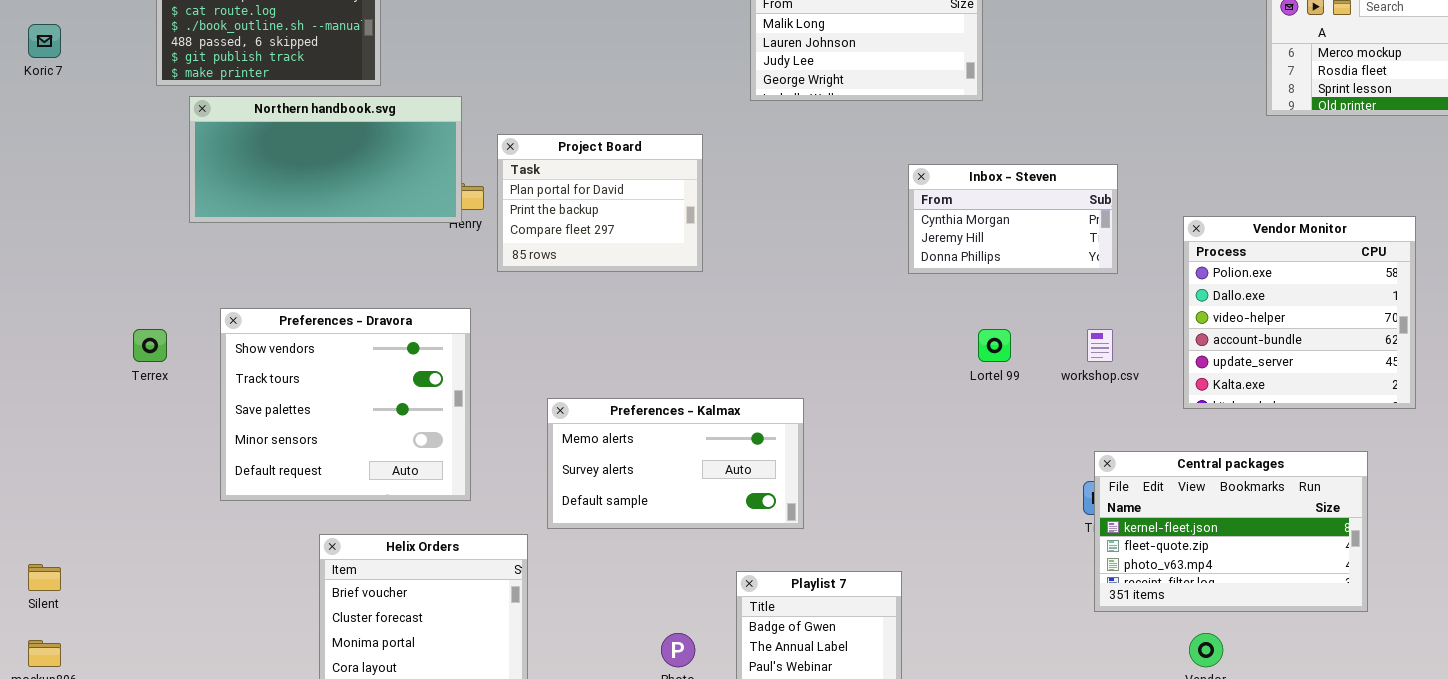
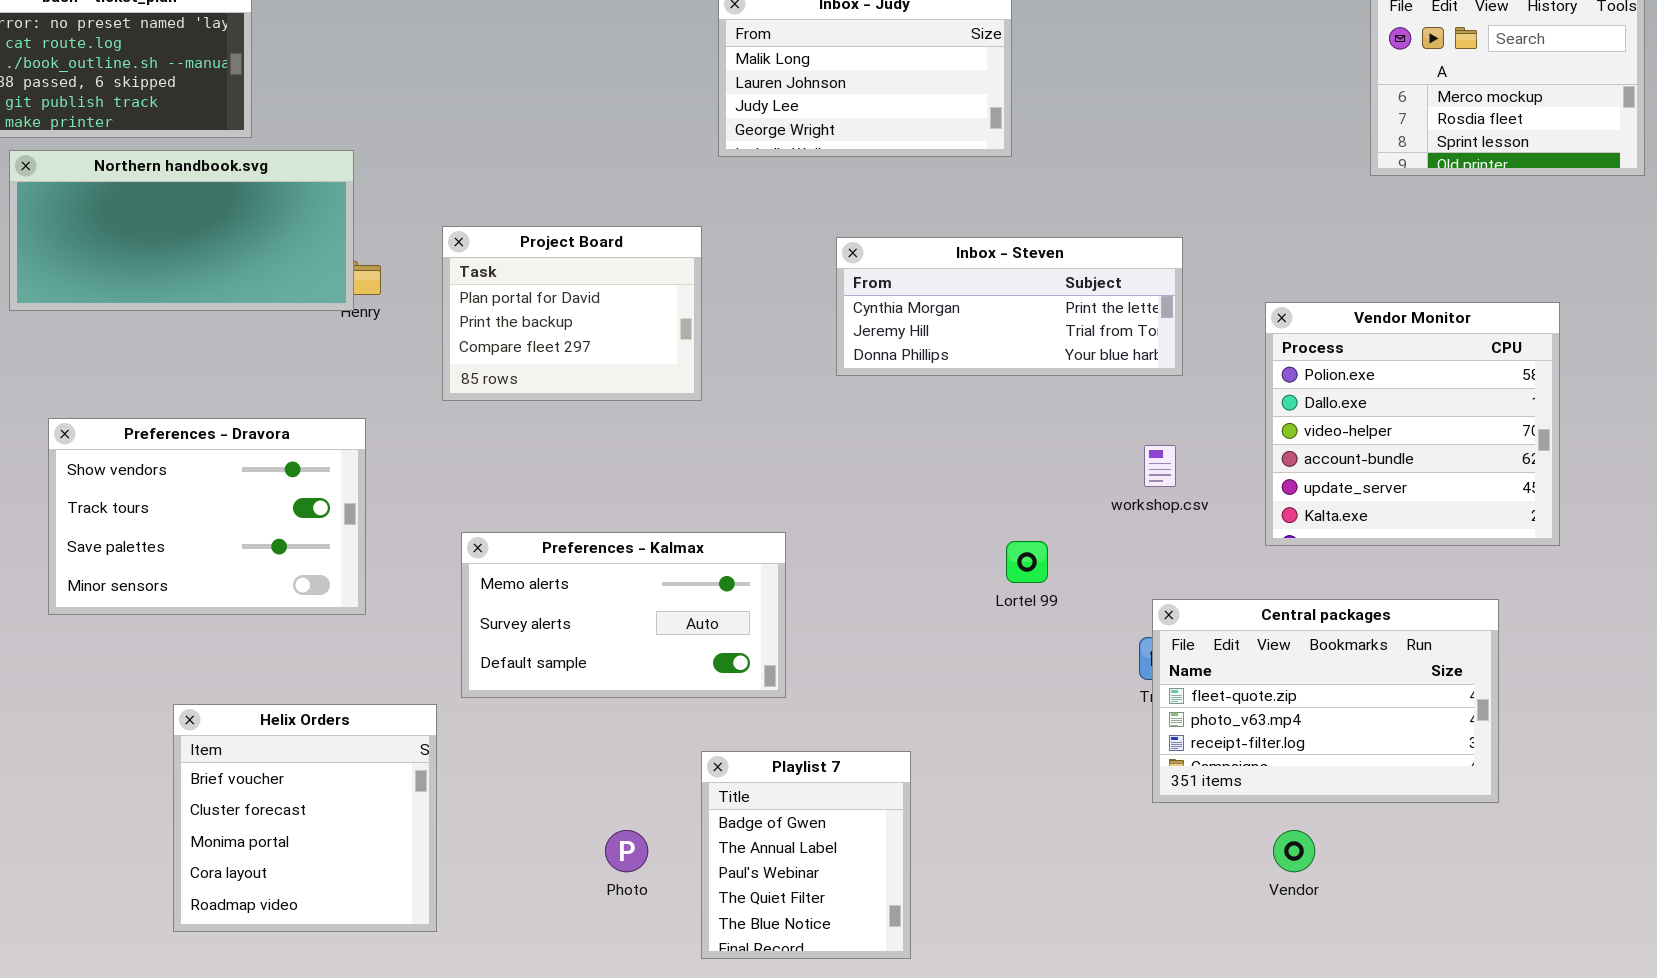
Project Board: [497,134,703,272] -> [442,226,702,401], moved
Inbox - Steven: [908,164,1118,274] -> [836,237,1183,376], resized
Preferences - Dravora: [220,308,471,501] -> [48,418,366,615], resized
Lortel 99: [978,329,1011,362] -> [1006,541,1048,583], moved
Central packages: [1094,451,1368,612] -> [1152,599,1499,803], scrolled down 1 row

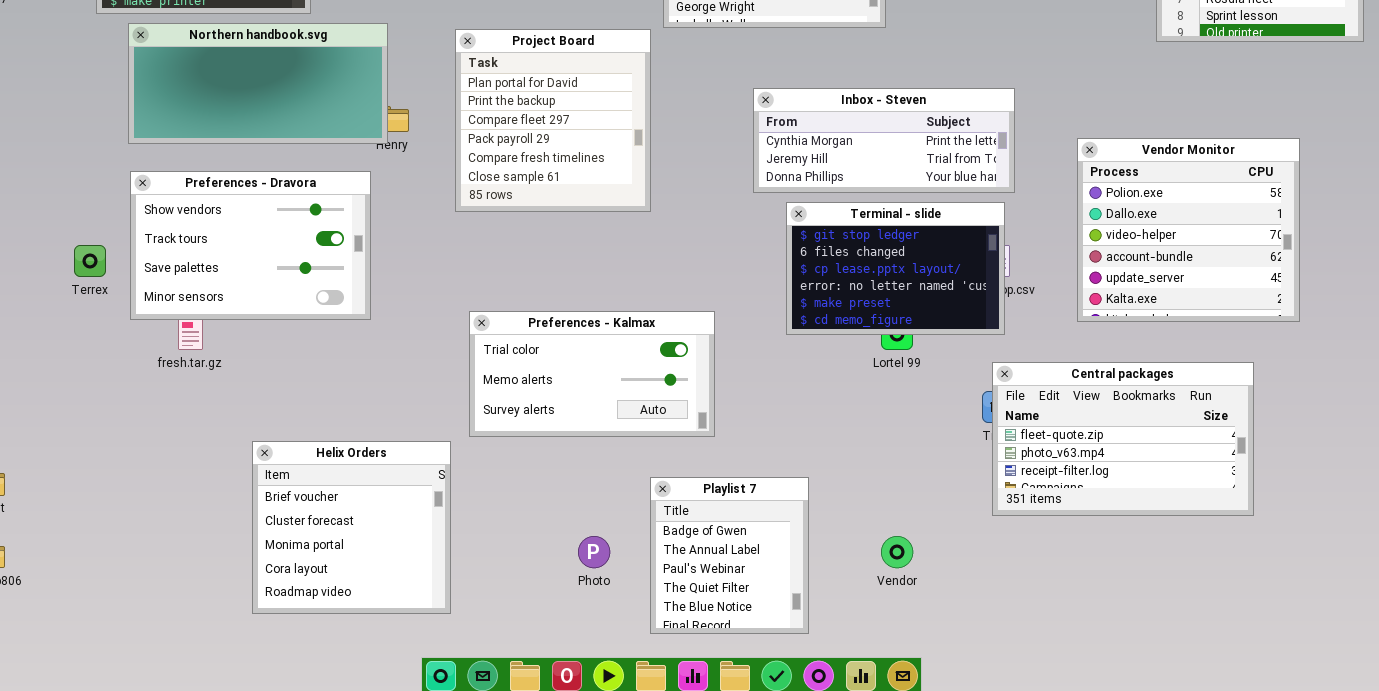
Project Board: [442,226,702,401] -> [455,29,651,212], resized
Terminal - slide: none -> [786,202,1005,335], opened
Preferences - Dravora: [48,418,366,615] -> [130,171,371,320], moved
Preferences - Kalmax: [461,532,786,698] -> [469,311,715,437], scrolled up 1 row
Vendor: [1273,830,1315,872] -> [881,536,913,568], moved

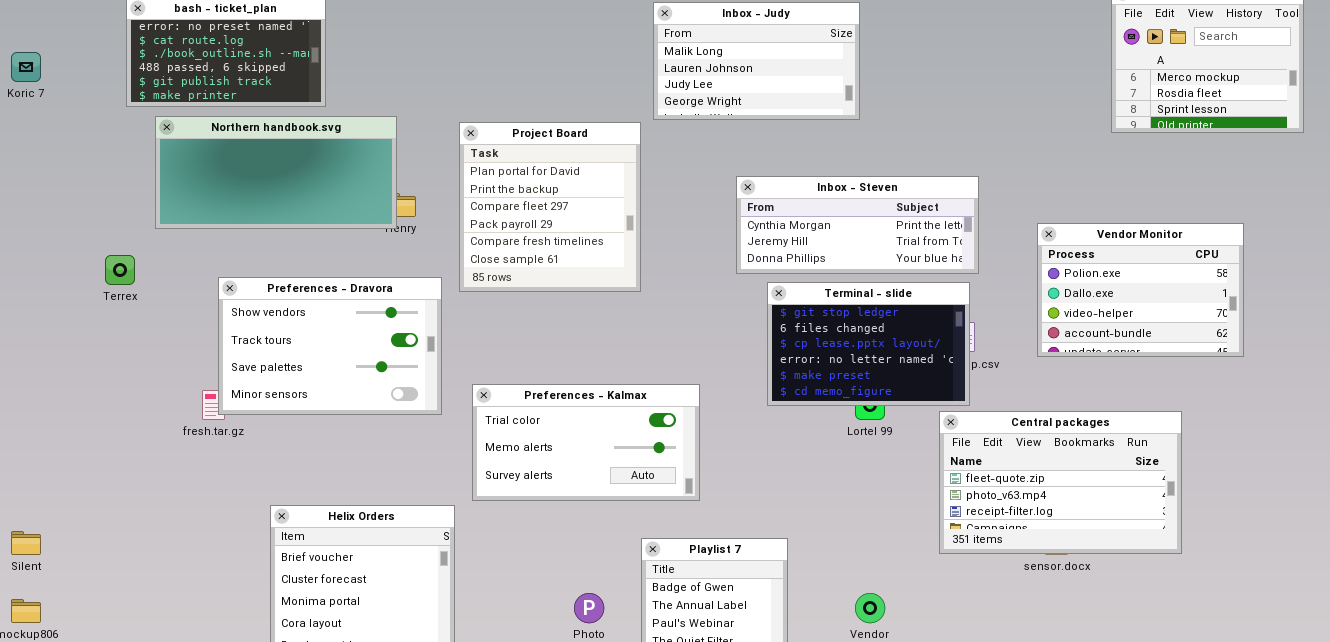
Vendor Monitor: [1077,138,1300,322] -> [1037,223,1244,357], resized
Preferences - Dravora: [130,171,371,320] -> [218,277,442,415], moved
Terrex: [74,245,106,277] -> [105,255,135,285], moved
Central packages: [992,362,1254,516] -> [939,411,1182,554], moved

